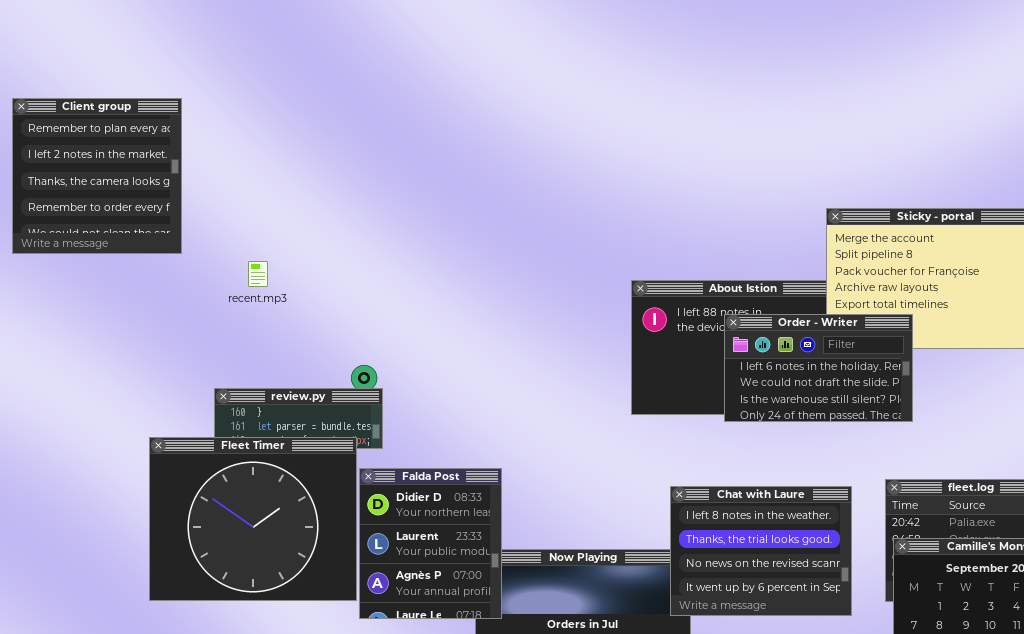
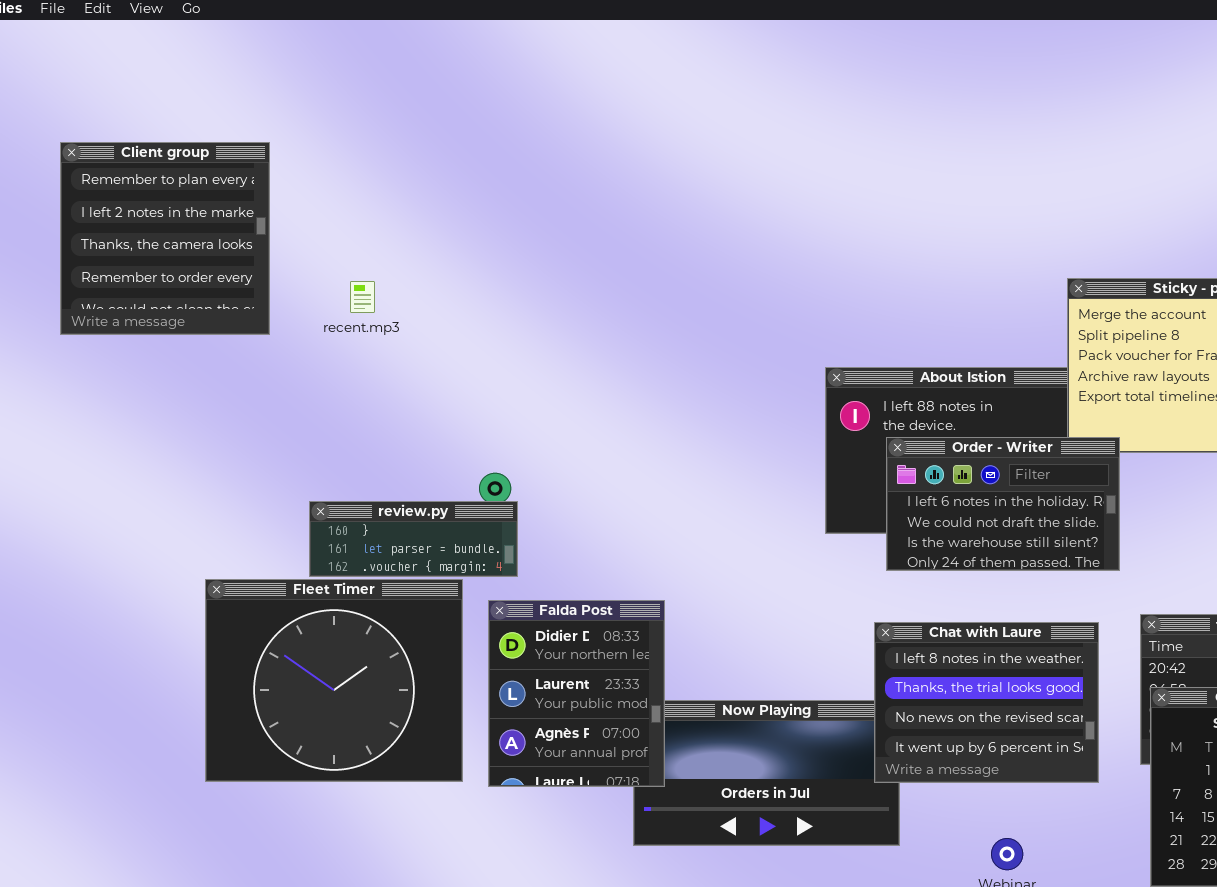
recent.mp3: [248,261,268,287] -> [350,281,375,313], moved
Order - Writer: [724,314,913,422] -> [886,437,1120,571], moved
Fleet Timer: [149,437,357,601] -> [205,579,463,782], moved

